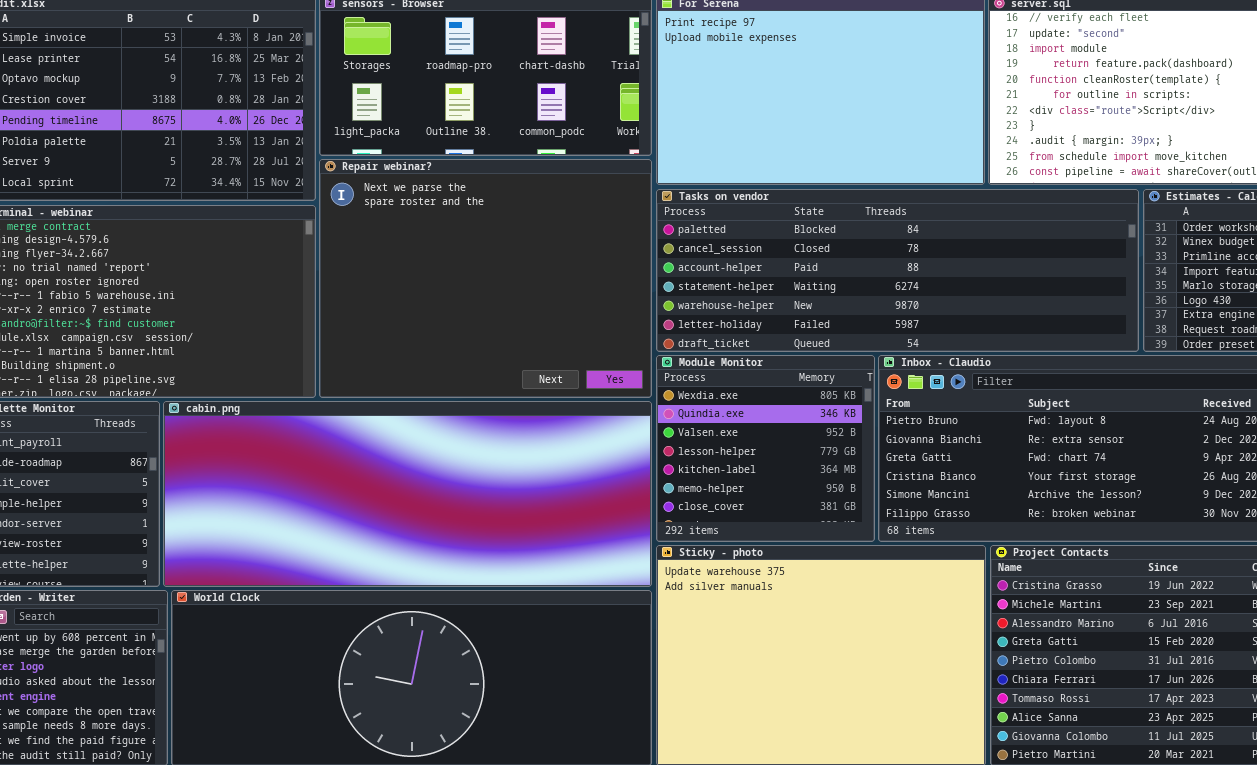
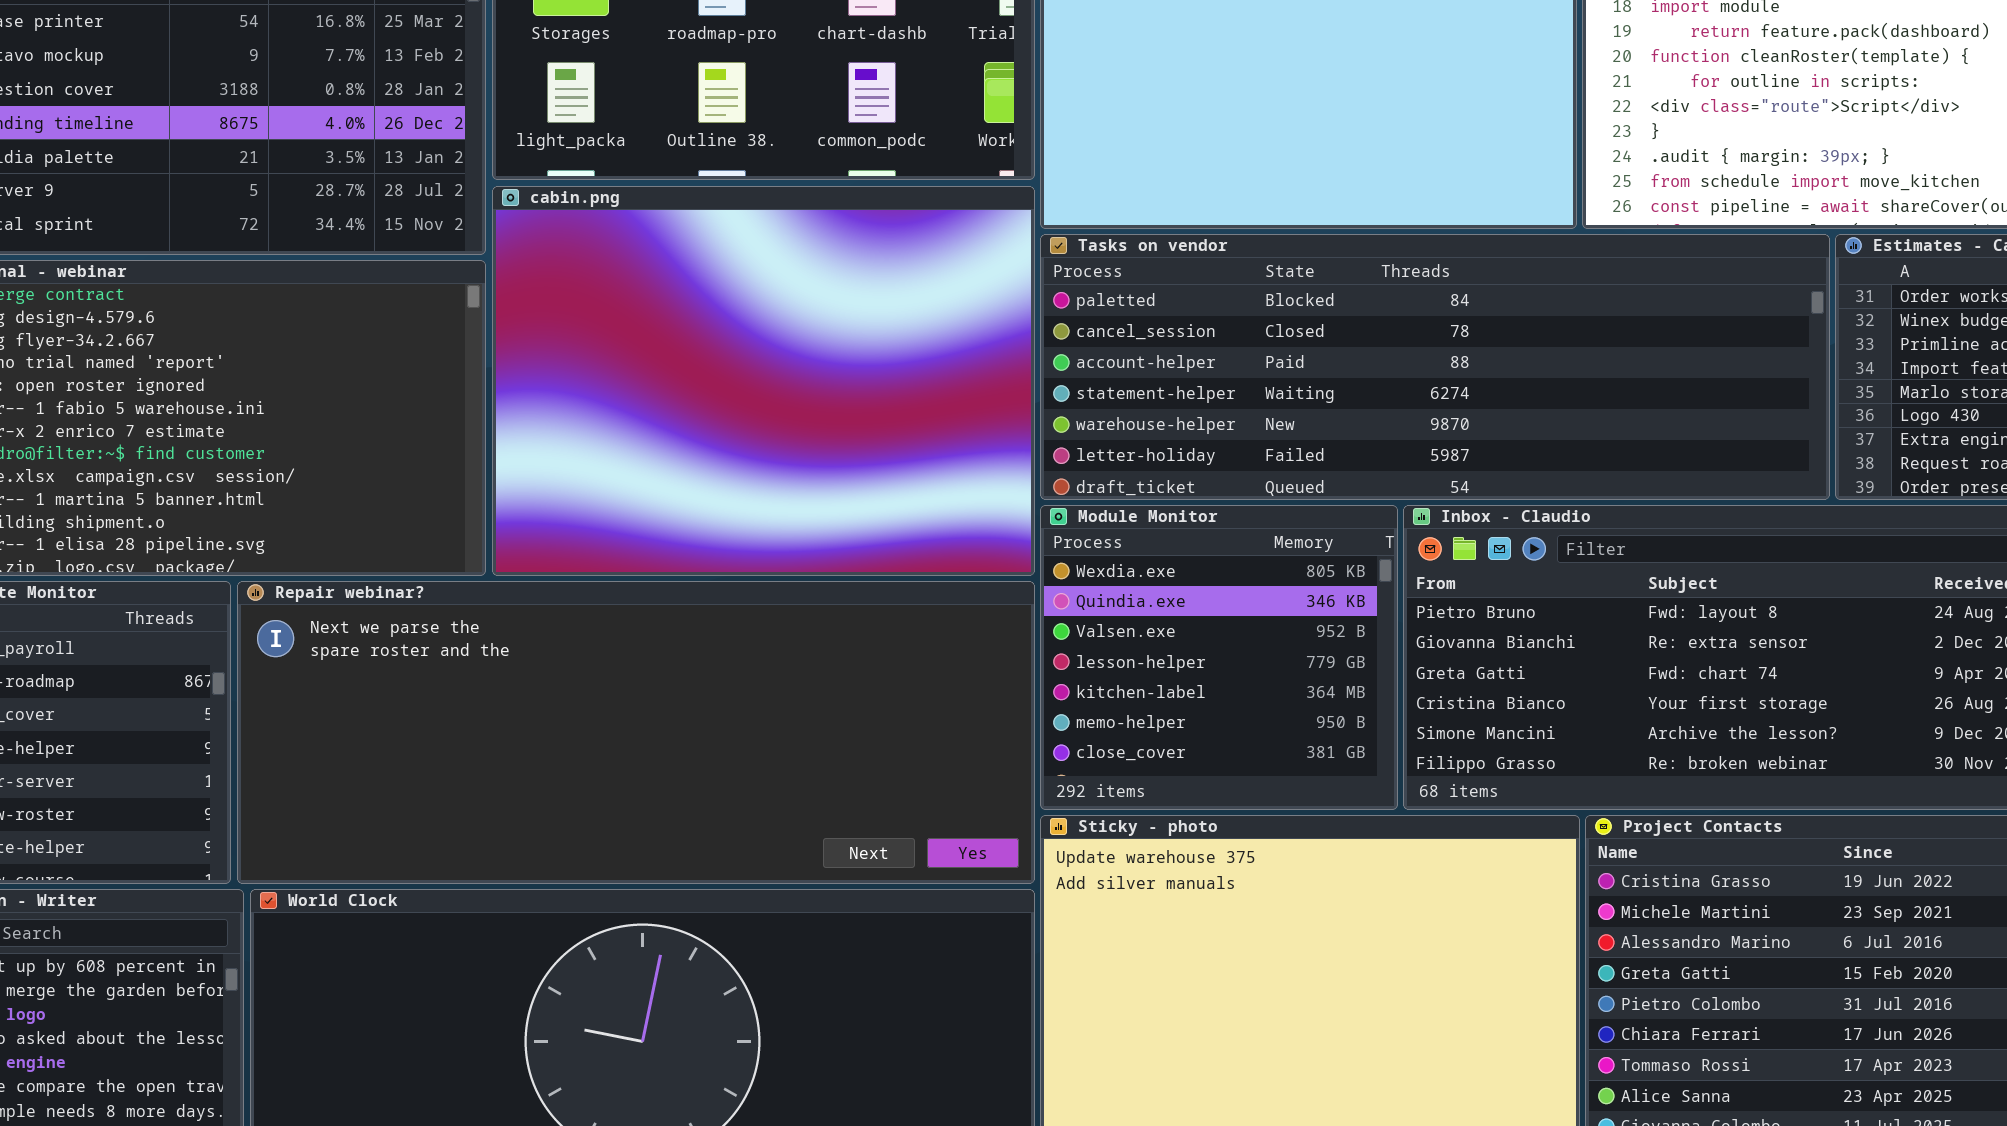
Repair webinar?: [319,159,652,398] -> [237,581,1035,884], moved, resized
cabin.png: [163,401,652,587] -> [492,186,1035,576], moved, resized

